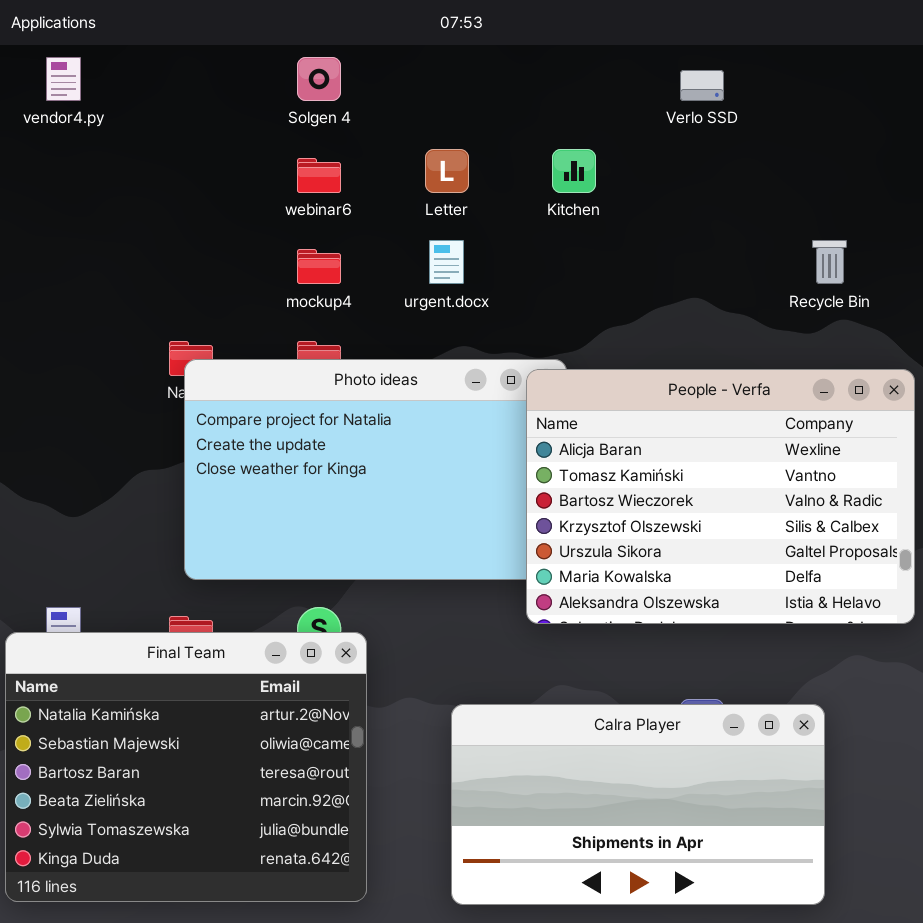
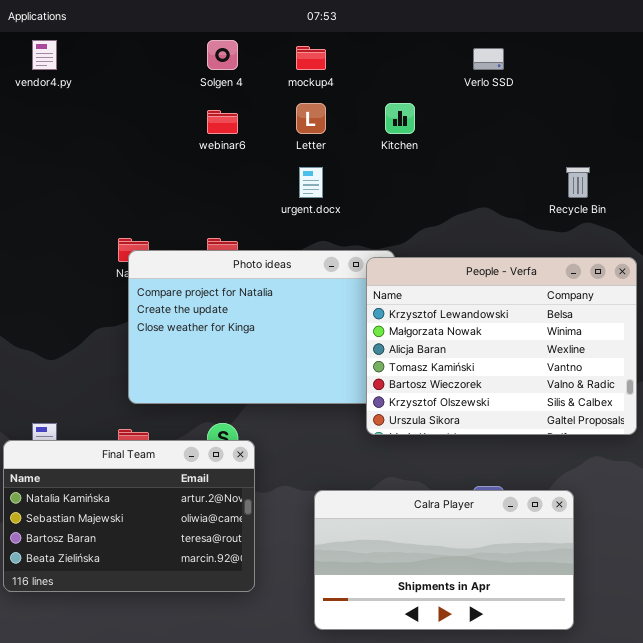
mockup4: [297,249,341,284] -> [296,46,326,70], moved
People - Verfa: [526,369,915,624] -> [366,257,637,435], scrolled up 2 rows
Final Team: [5,632,367,902] -> [3,440,255,592], resized

